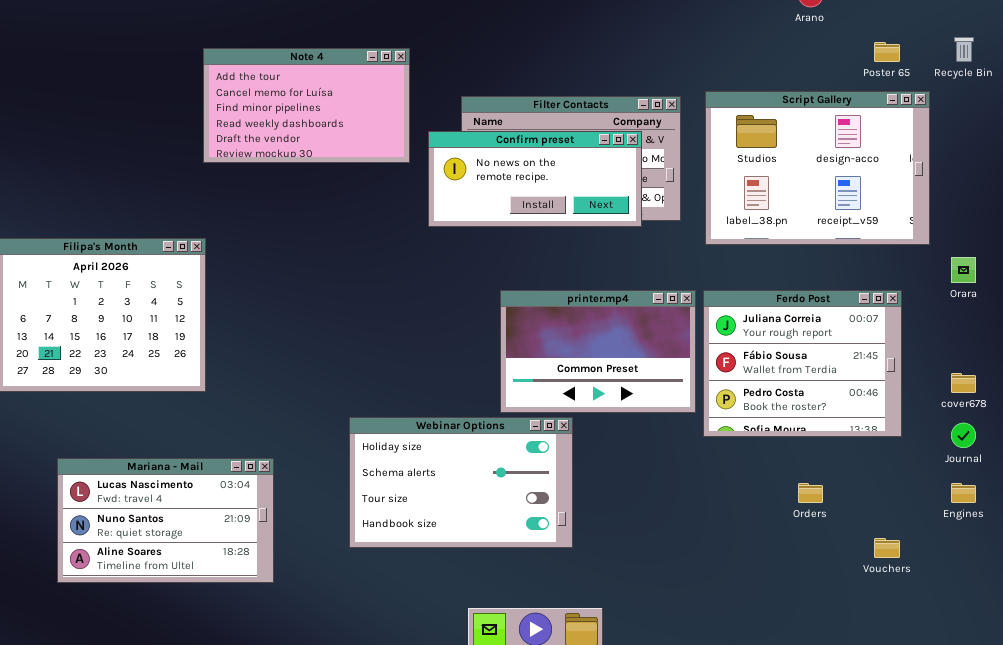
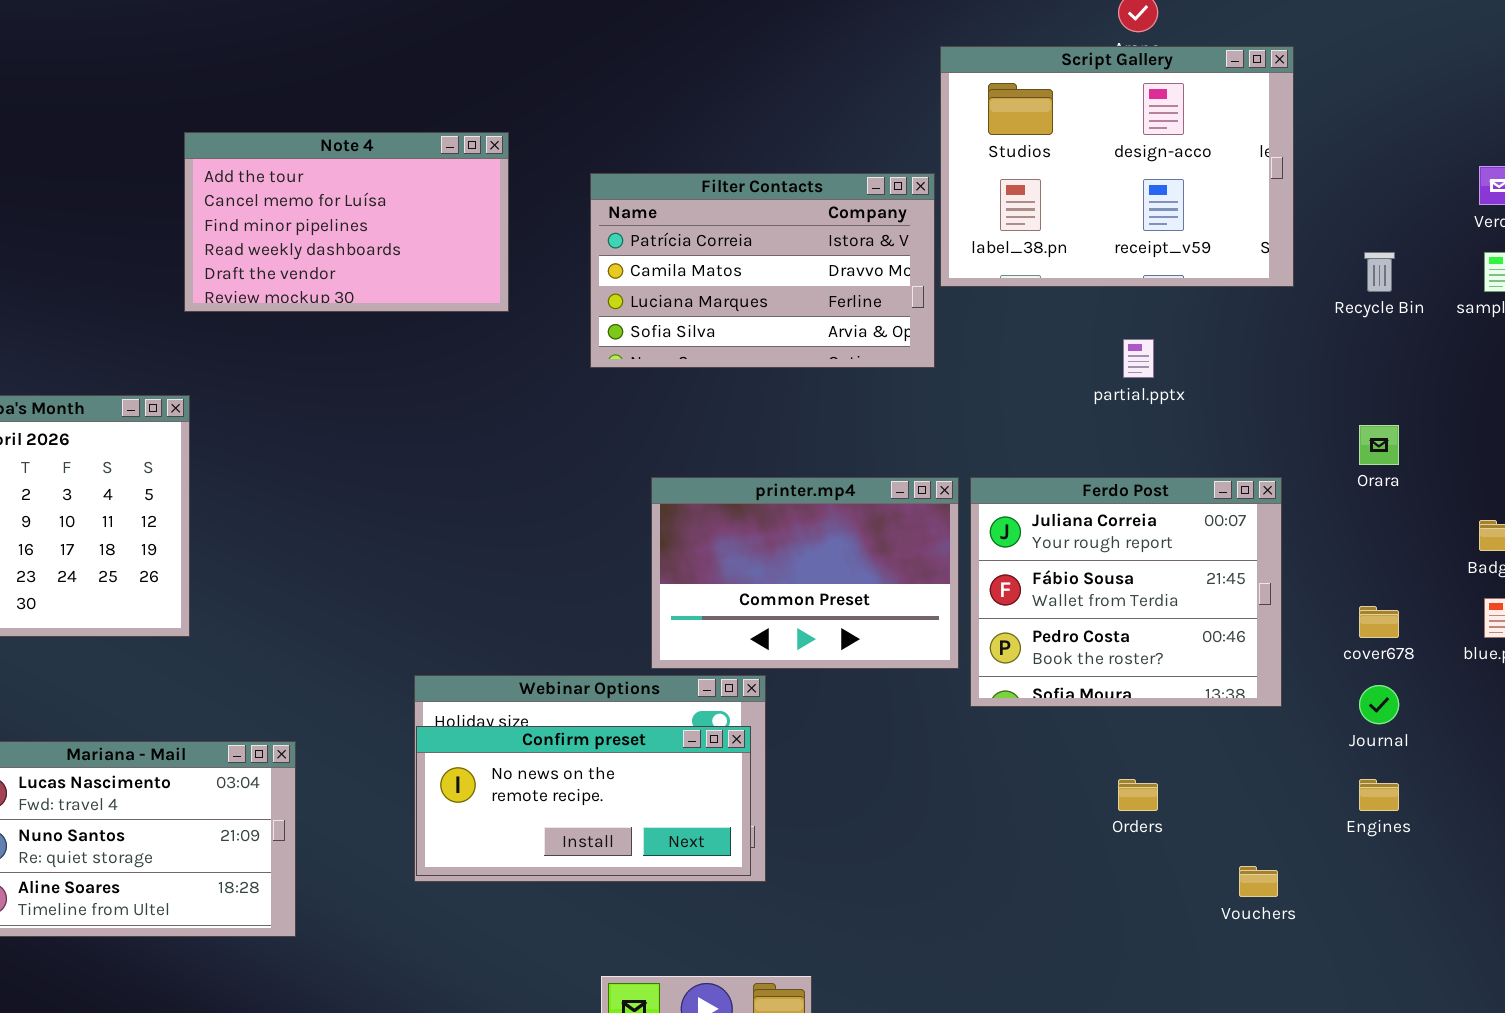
Recycle Bin: [954,37,974,62] -> [1364,252,1395,292], moved
Note 4: [203,48,410,163] -> [184,132,509,312], moved
Script Gallery: [705,91,930,245] -> [940,46,1294,287], moved
Confirm preset: [428,131,642,227] -> [416,726,751,876], moved

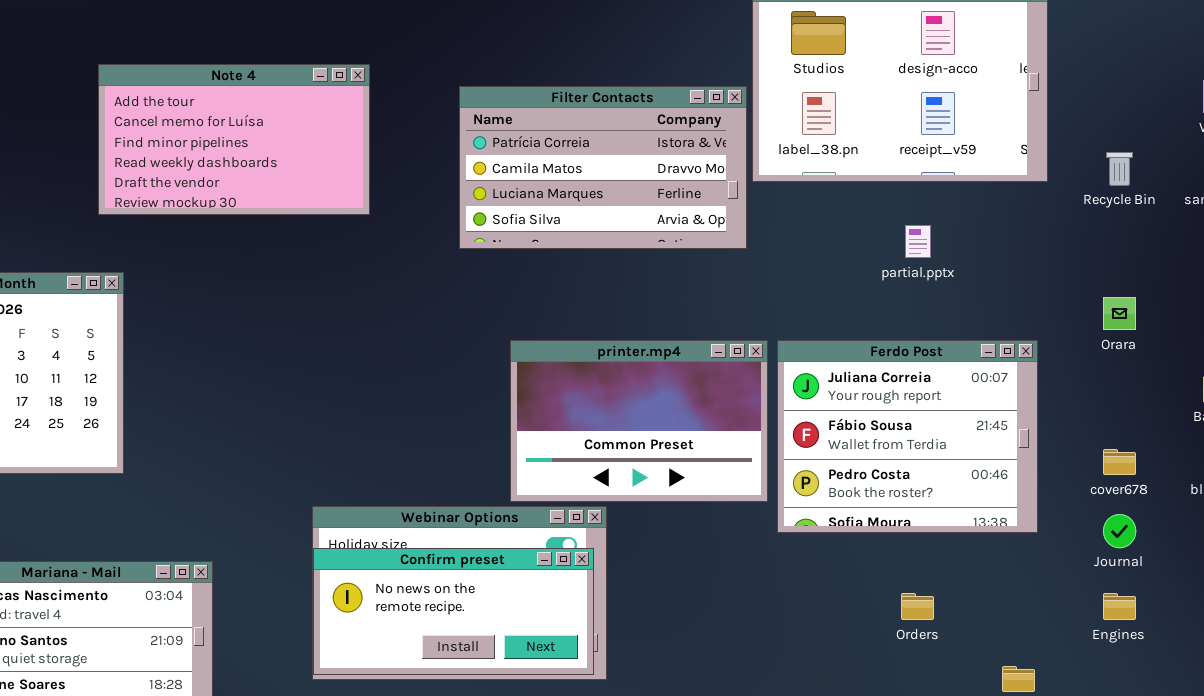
Note 4: [184,132,509,312] -> [98,64,370,215], moved

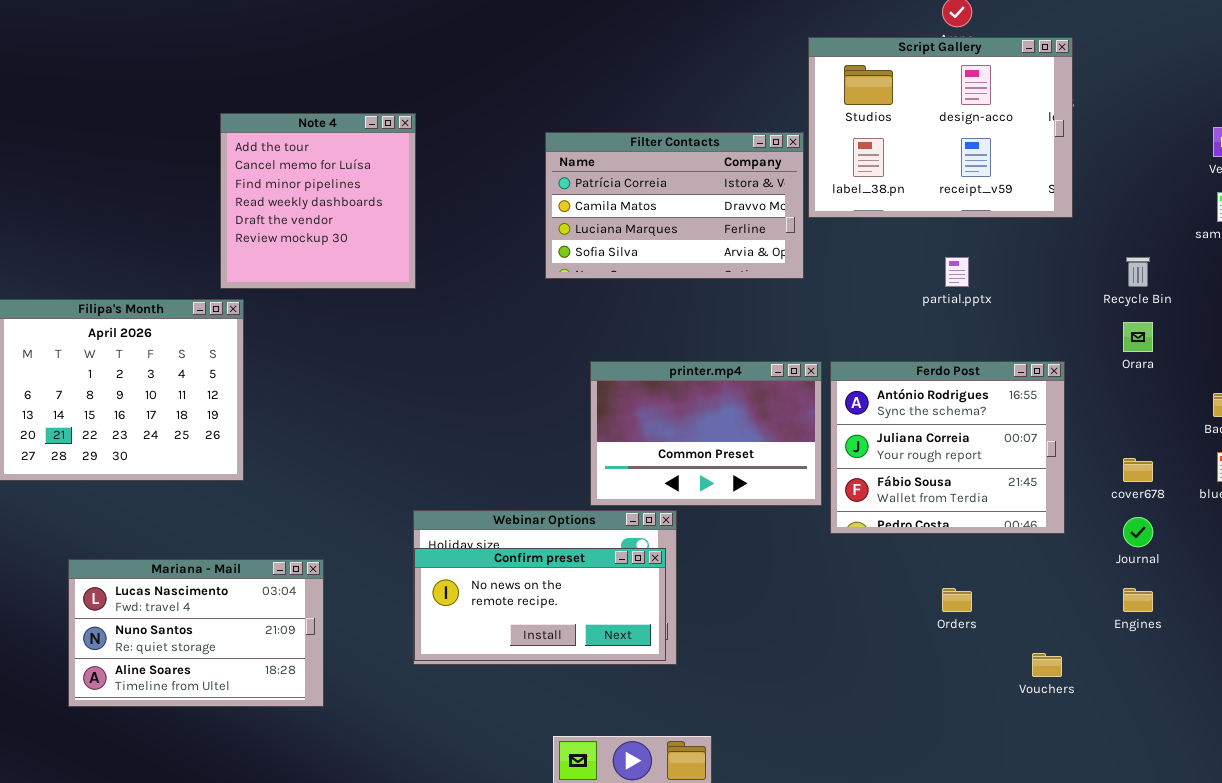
Note 4: [98,64,370,215] -> [220,113,416,289], resized
Recycle Bin: [1106,152,1133,186] -> [1126,257,1150,287], moved
Ferdo Post: [777,340,1038,533] -> [830,361,1065,534], scrolled up 1 row

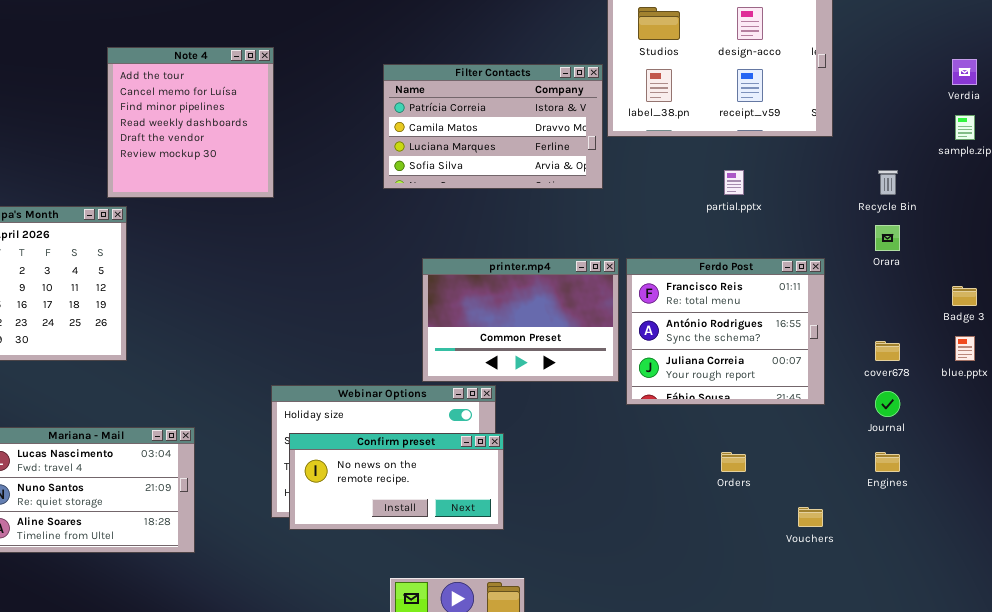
Ferdo Post: [830,361,1065,534] -> [626,258,825,405], scrolled up 1 row
Confirm preset: [414,548,666,661] -> [289,433,504,530], moved

